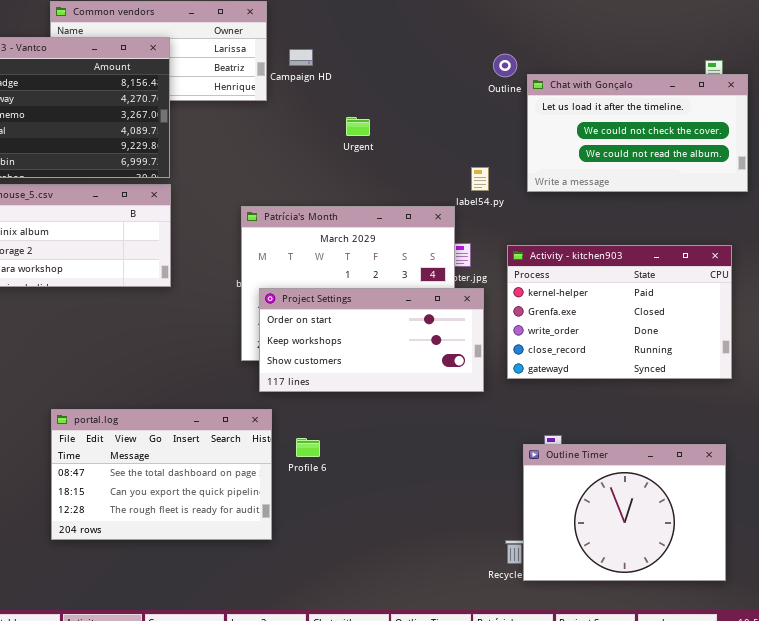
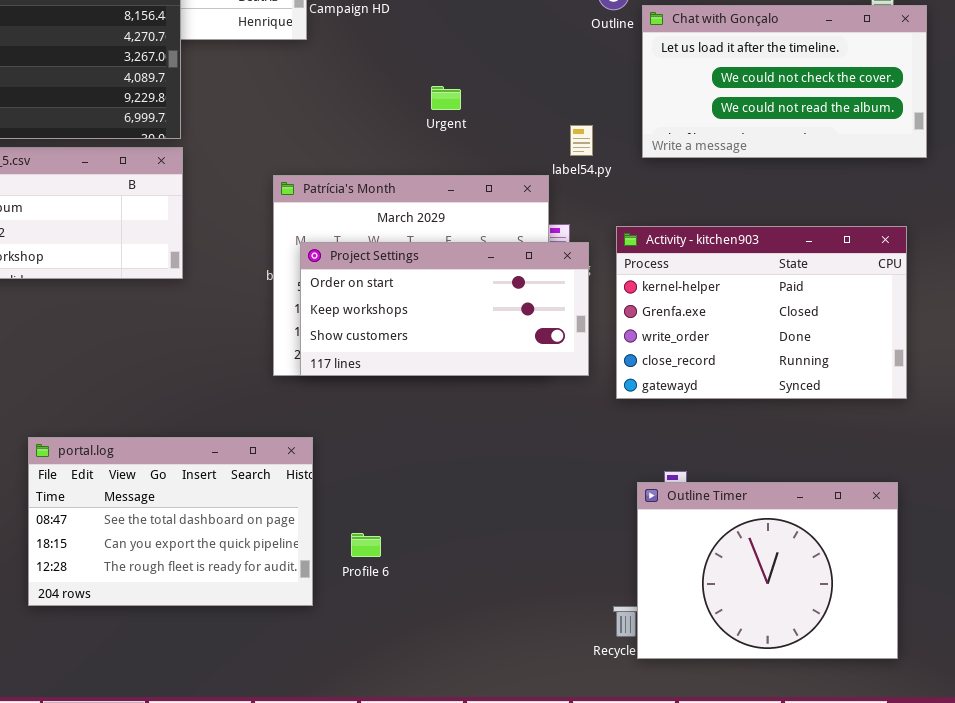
Urgent: [346,117,370,136] -> [431,86,461,110], moved
Project Settings: [259,288,484,392] -> [300,242,589,376], moved
Profile 6: [296,438,320,457] -> [351,533,381,557], moved

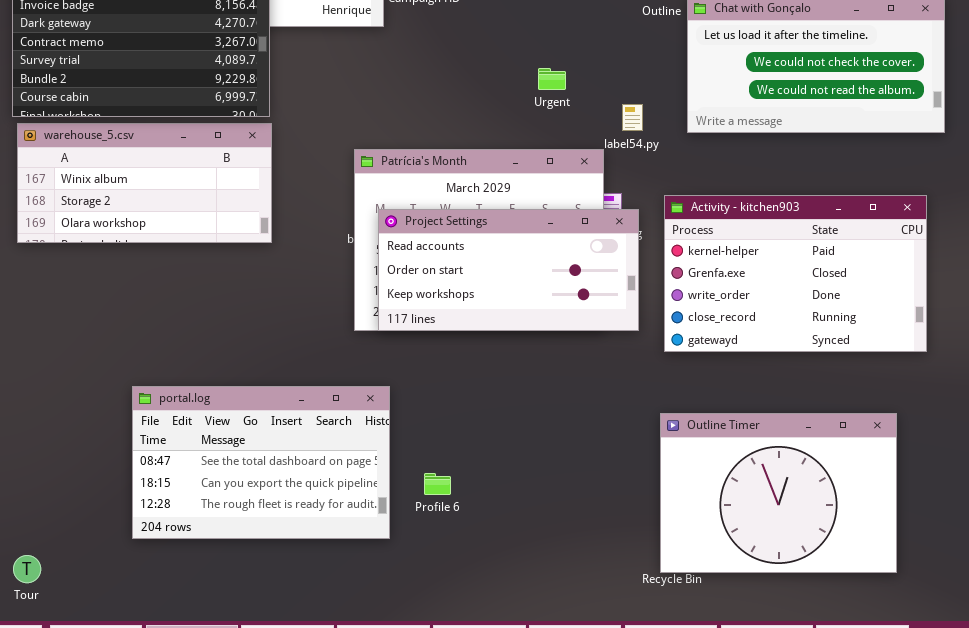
Urgent: [431,86,461,110] -> [538,68,566,90], moved
Project Settings: [300,242,589,376] -> [378,209,639,331], scrolled up 1 row
Outline Timer: [637,482,898,659] -> [660,413,897,573], moved

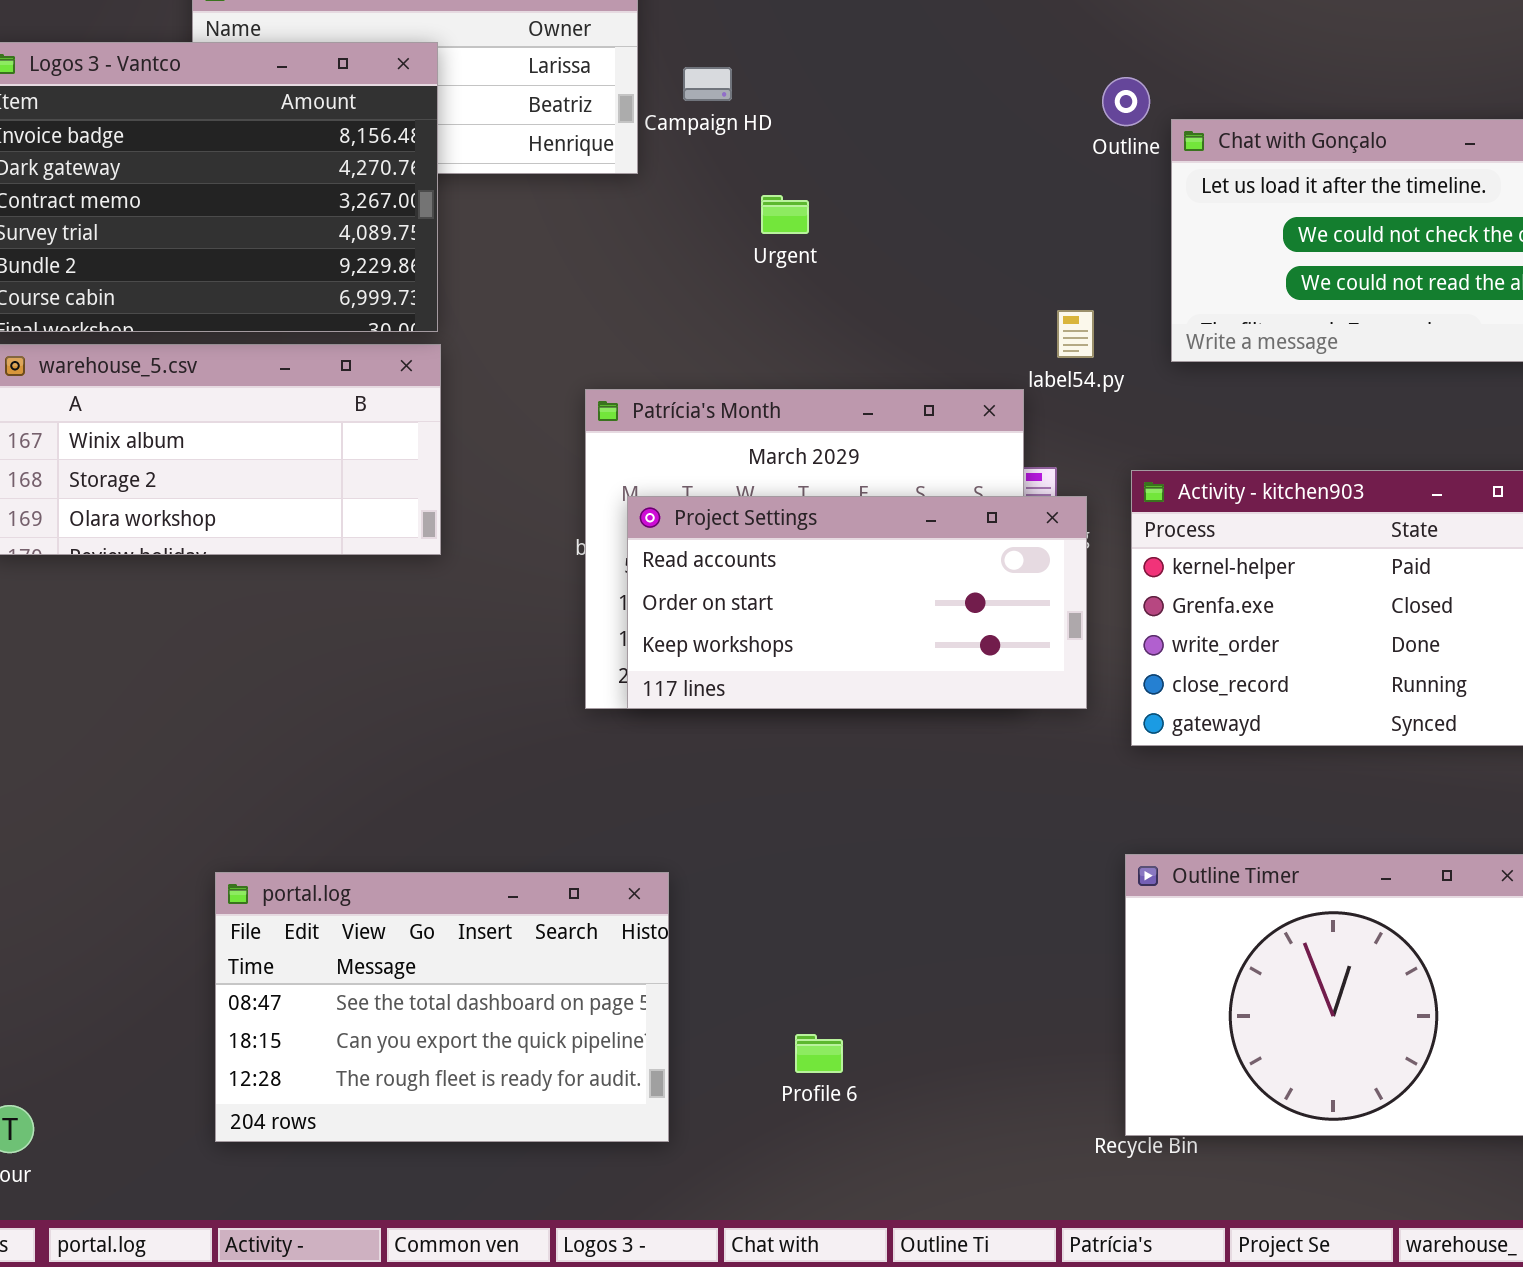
Urgent: [538,68,566,90] -> [761,195,809,234], moved
portal.log: [132,386,390,539] -> [215,872,669,1142], moved
Profile 6: [424,473,451,495] -> [795,1034,843,1073], moved

